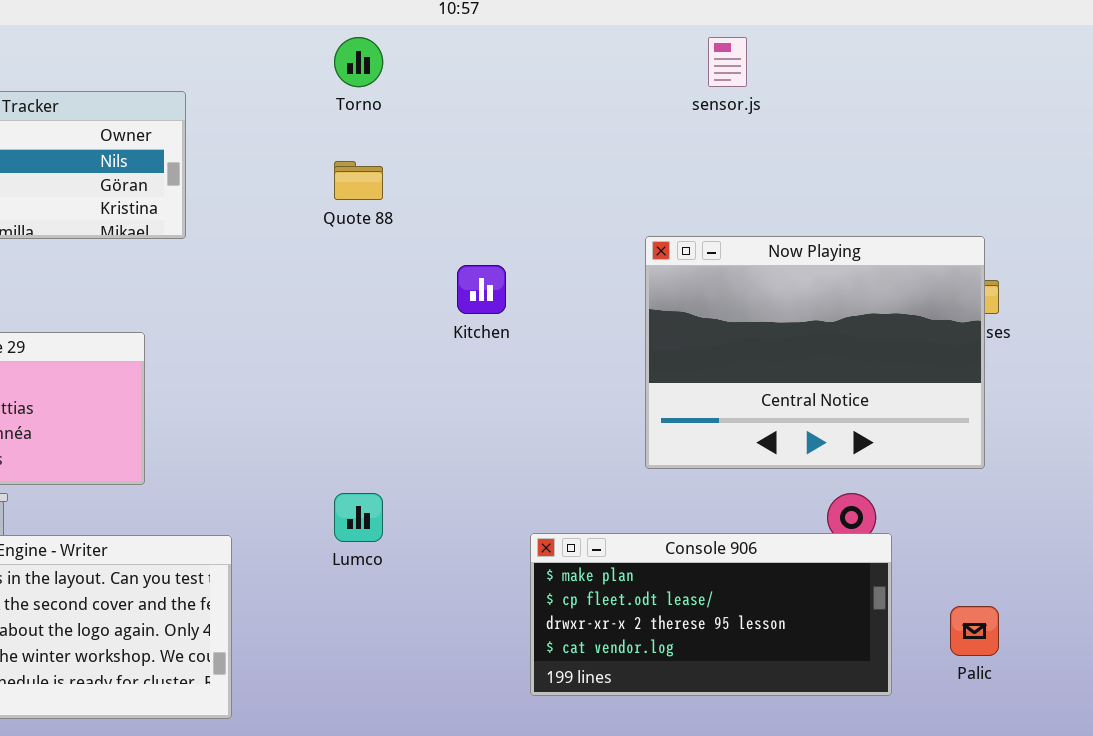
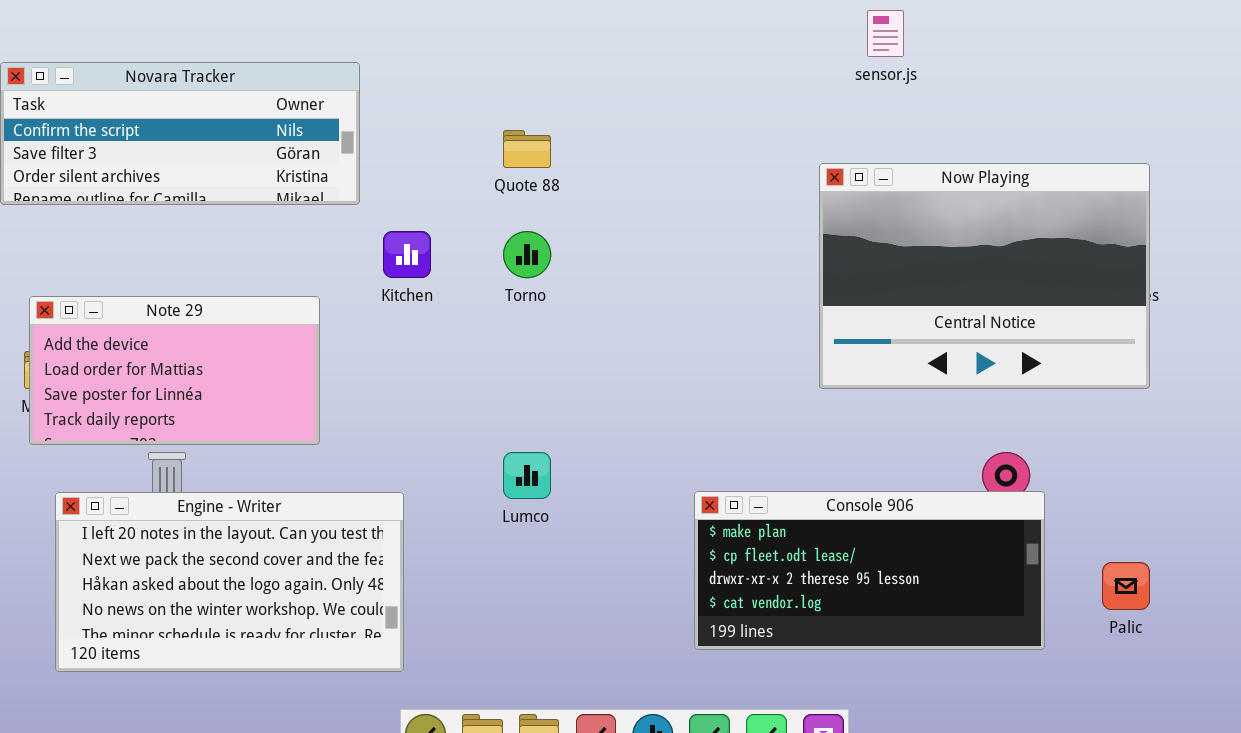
Torno: [334,37,383,87] -> [503,231,551,278], moved
Now Playing: [645,236,985,469] -> [819,163,1150,389], moved
Kitchen: [457,265,506,314] -> [383,231,431,278], moved

